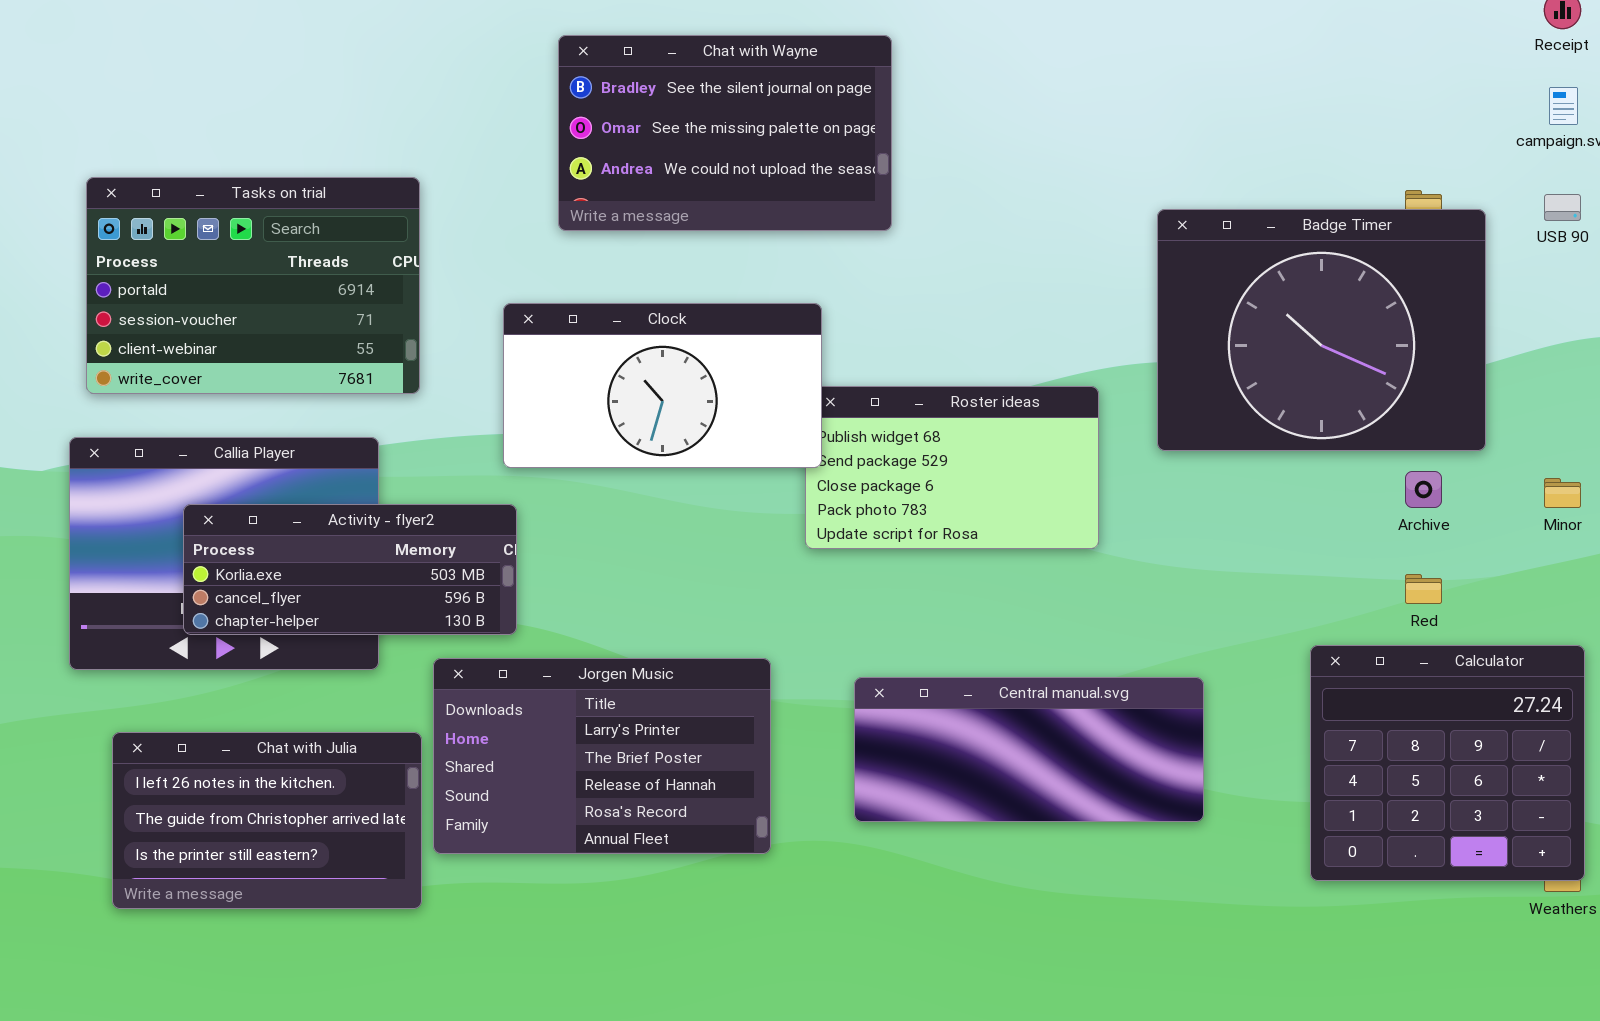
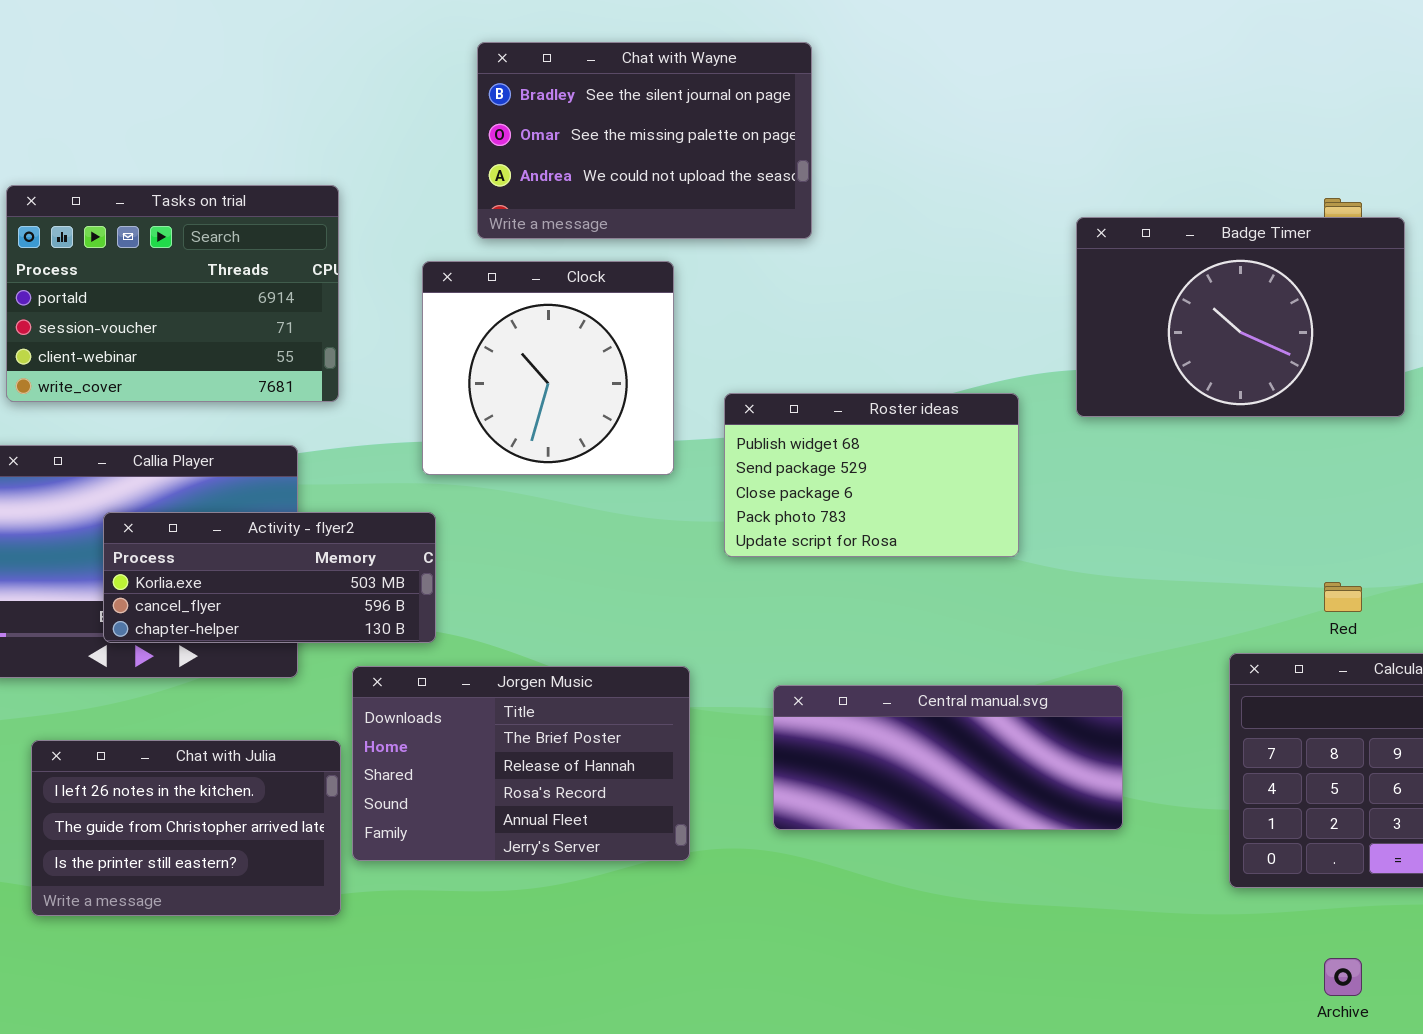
Badge Timer: [1157,209,1486,451] -> [1076,217,1405,417], resized
Clock: [503,303,822,468] -> [422,261,674,475], resized
Archive: [1405,471,1442,508] -> [1324,958,1362,996], moved
Jorgen Music: [433,658,771,854] -> [352,666,690,861], scrolled down 1 row

